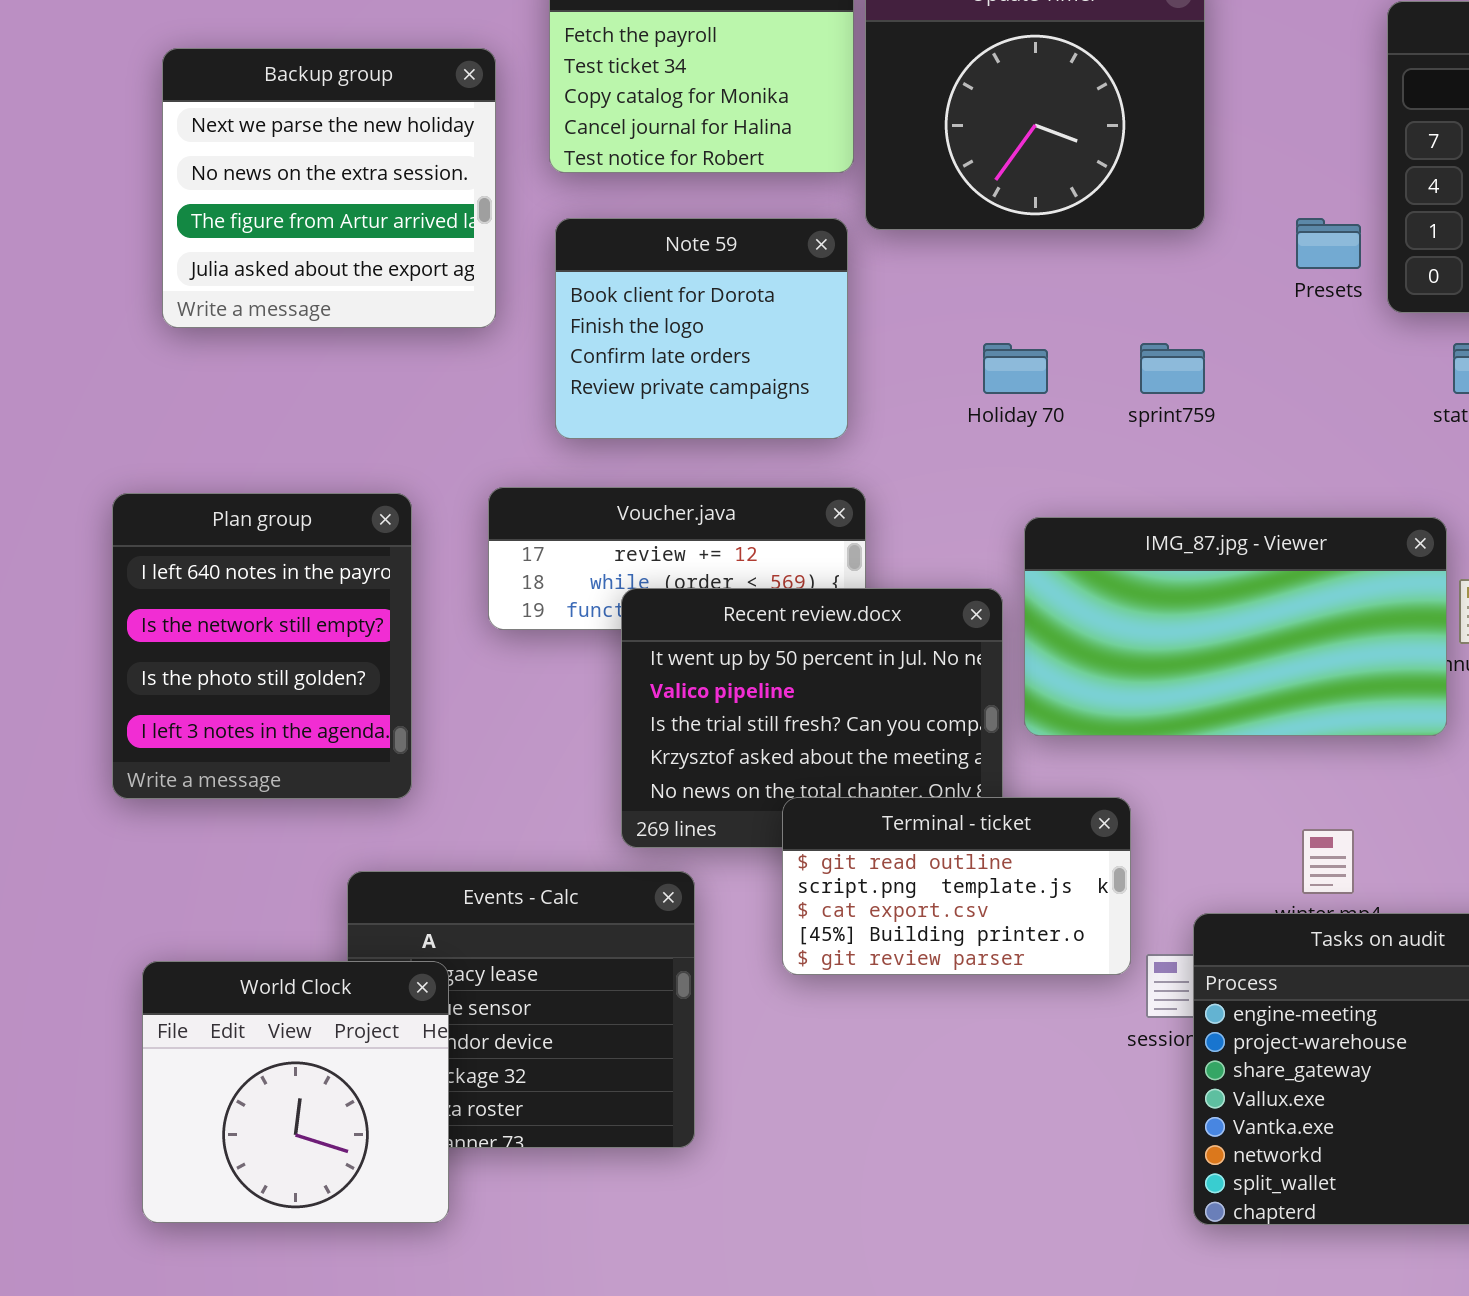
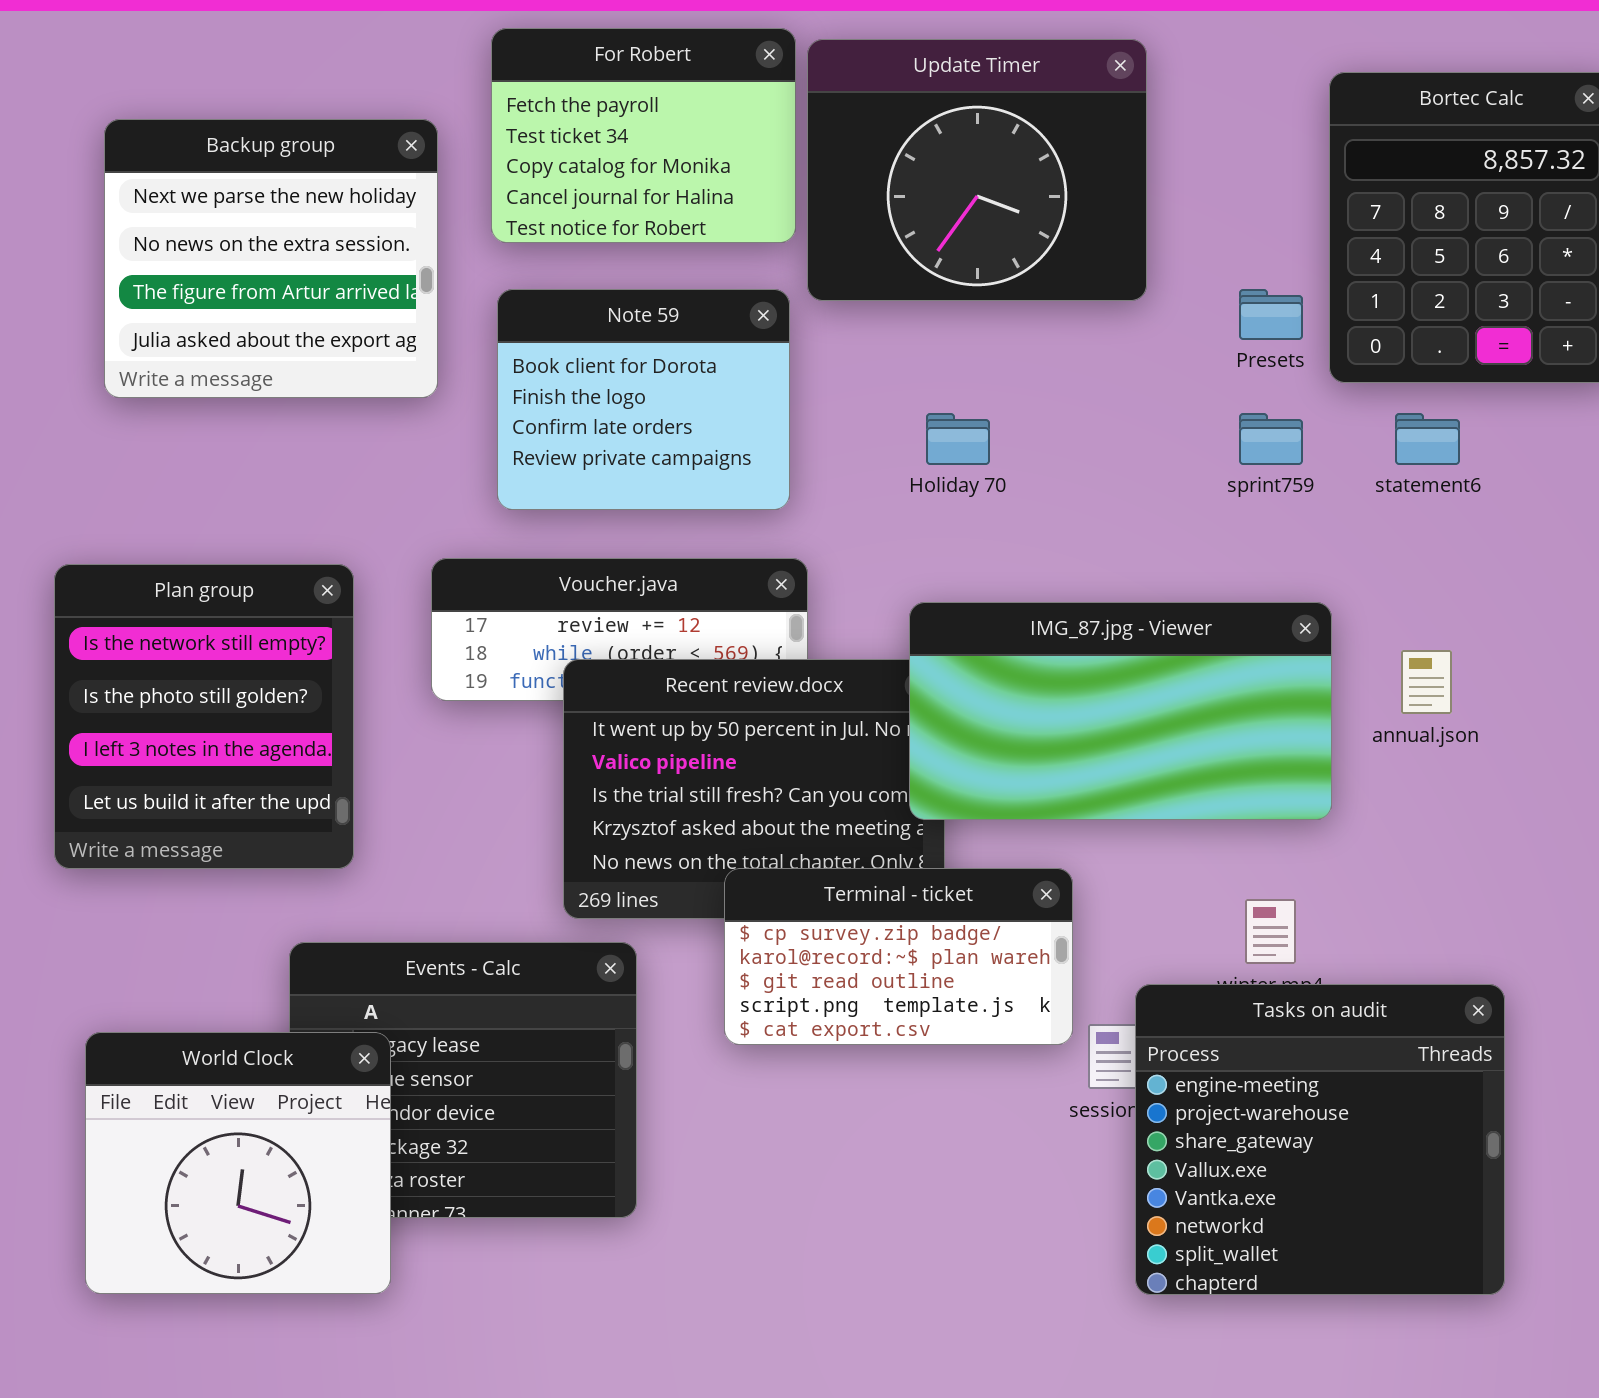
sprint759: [1140,343,1205,394] -> [1239,413,1303,465], moved
Plan group: [112,493,412,799] -> [54,564,354,869], scrolled down 1 row
IMG_87.jpg - Viewer: [1024,517,1447,736] -> [909,602,1332,820], moved
Terminal - ticket: [782,797,1131,975] -> [724,868,1073,1045], scrolled up 2 rows

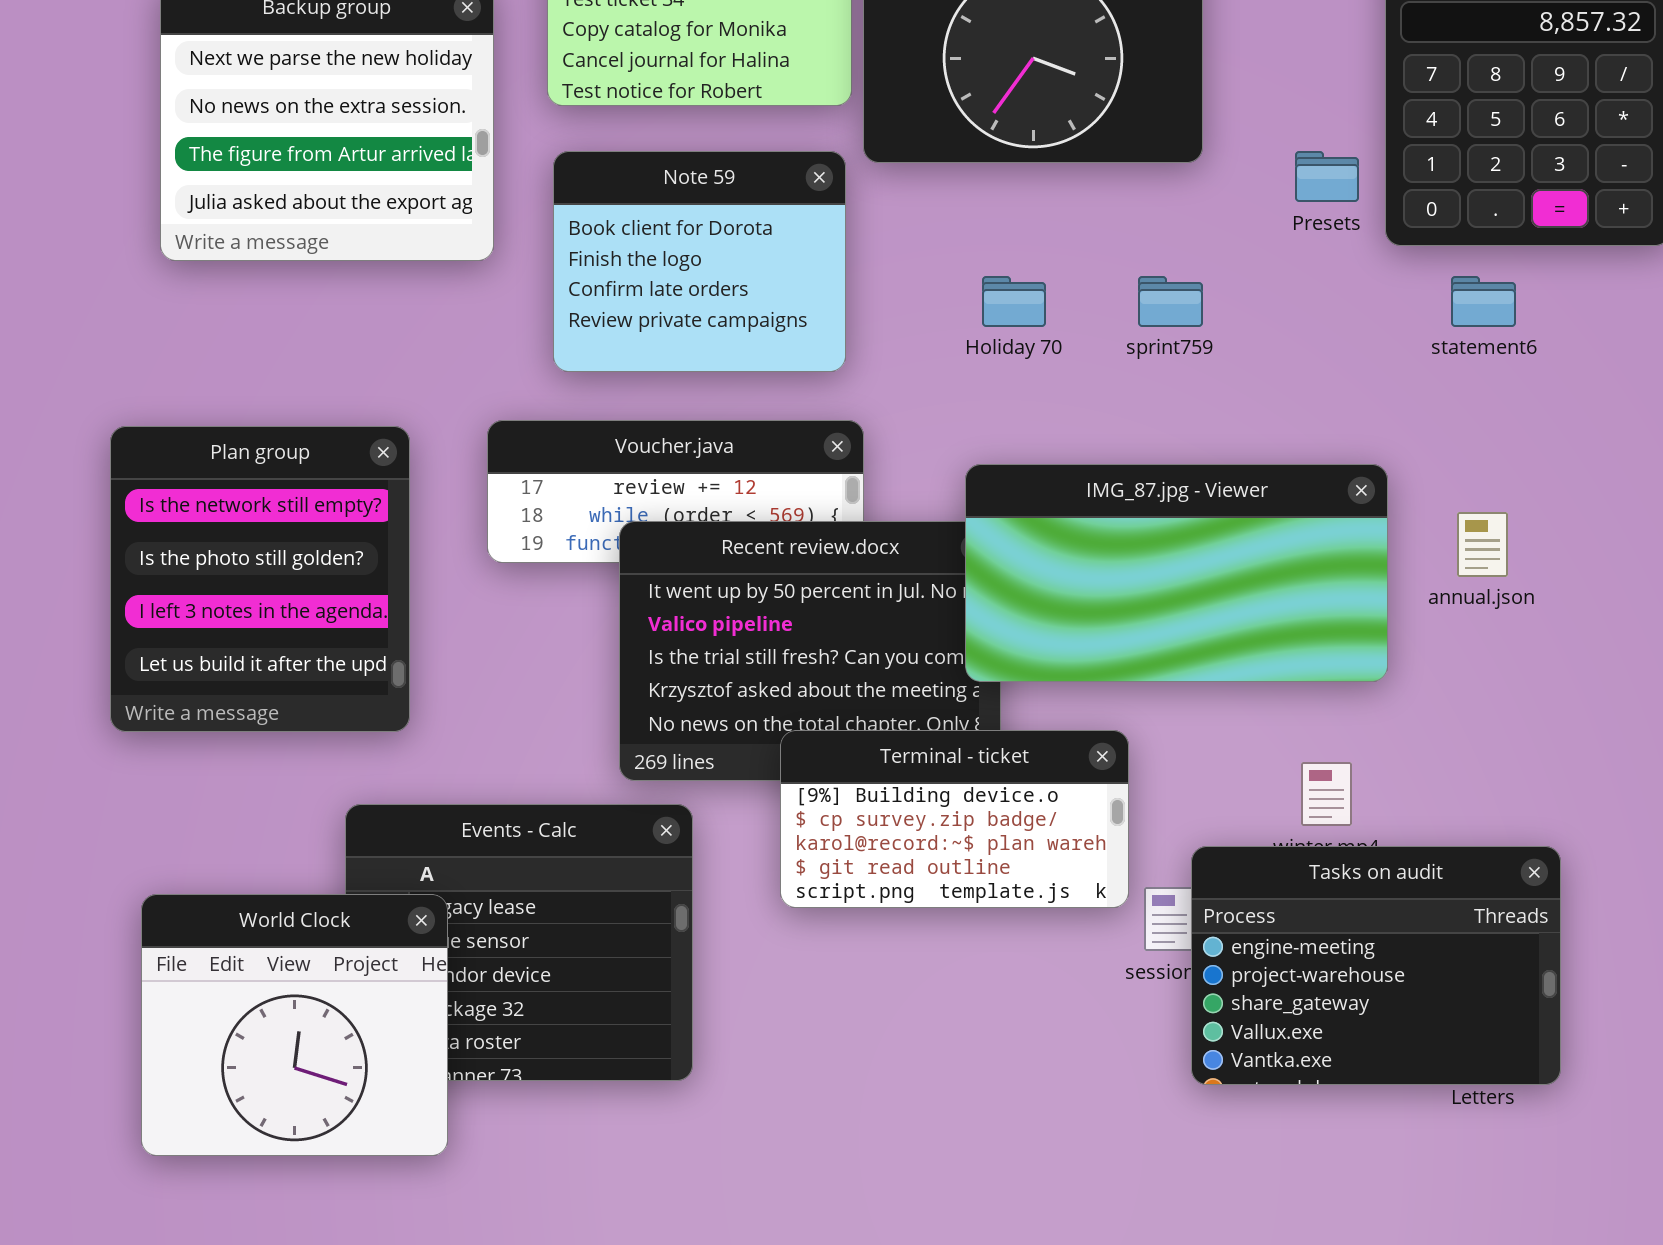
sprint759: [1239,413,1303,465] -> [1138,276,1203,327], moved
Terminal - ticket: [724,868,1073,1045] -> [780,730,1129,908], scrolled up 1 row
Tasks on audit: [1135,984,1505,1295] -> [1191,846,1561,1085], resized

